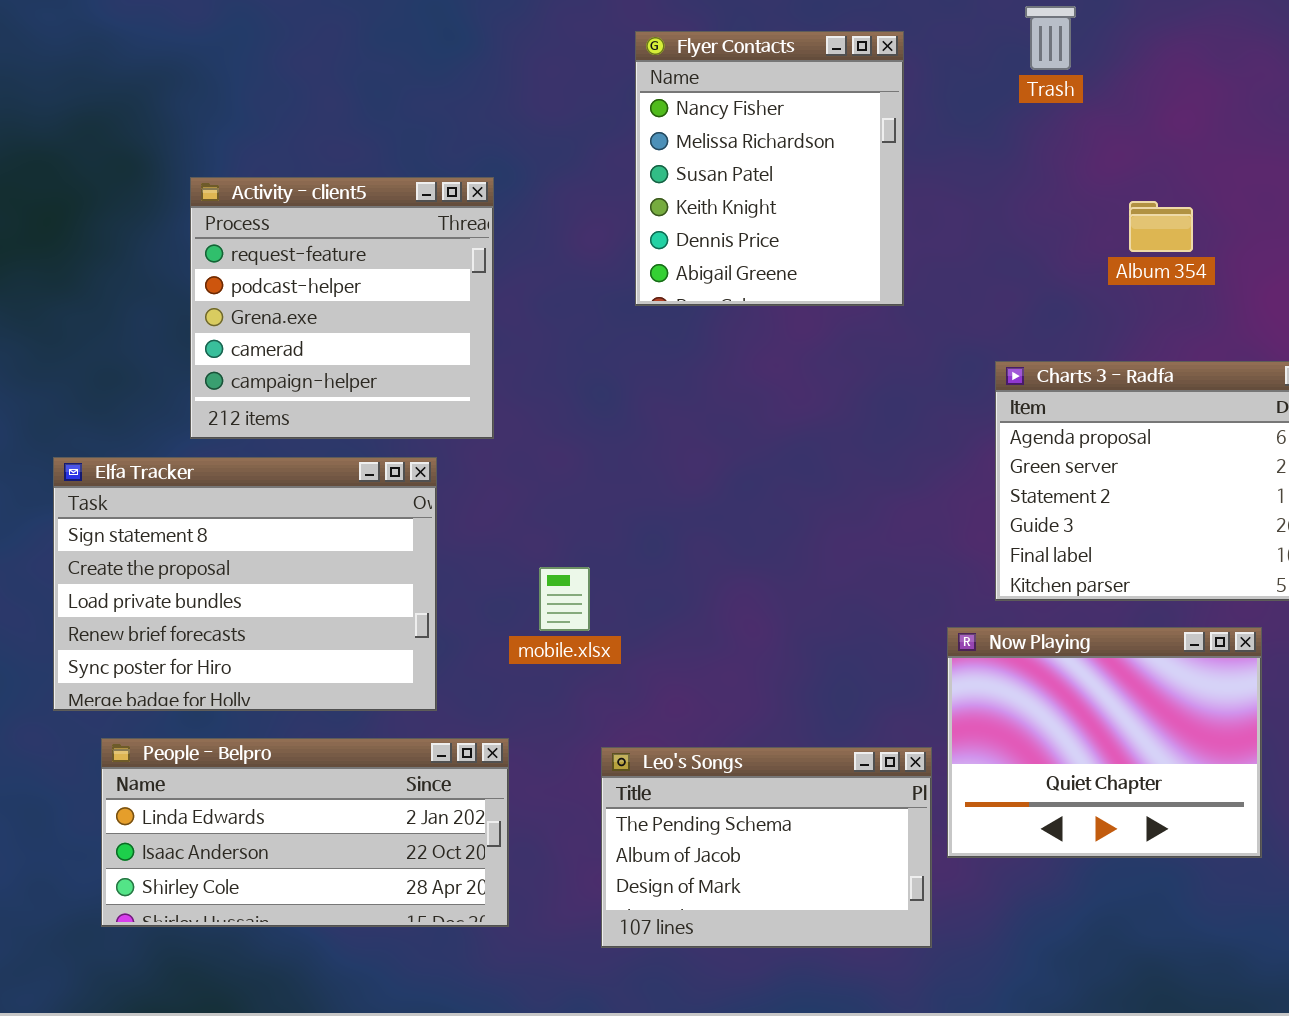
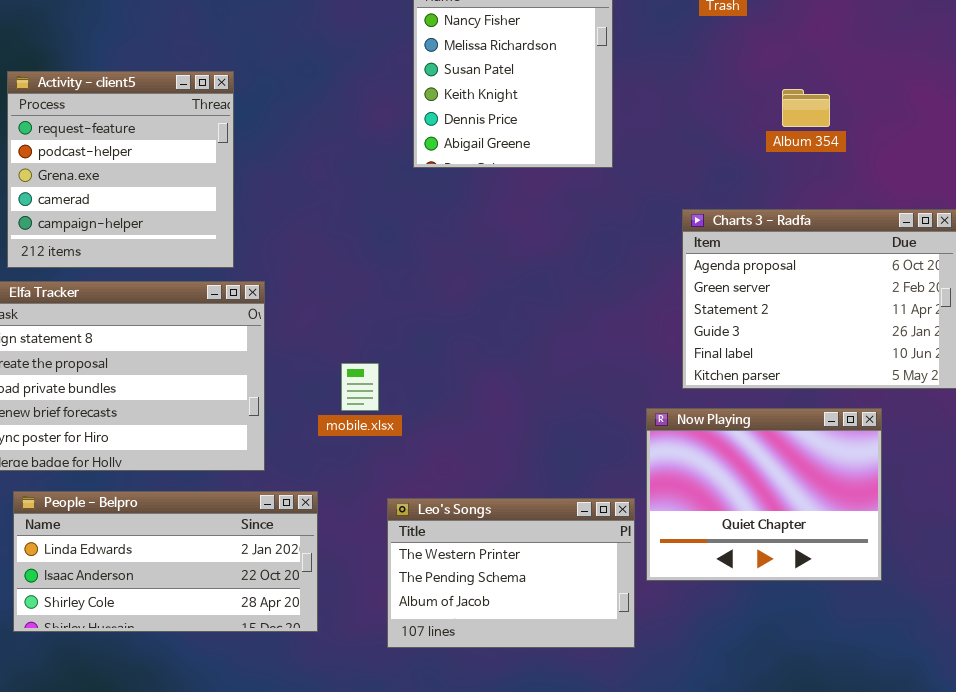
Activity - client5: [190,177,494,439] -> [7,71,234,268], moved
Leo's Songs: [601,747,932,948] -> [387,498,635,648], scrolled up 1 row

